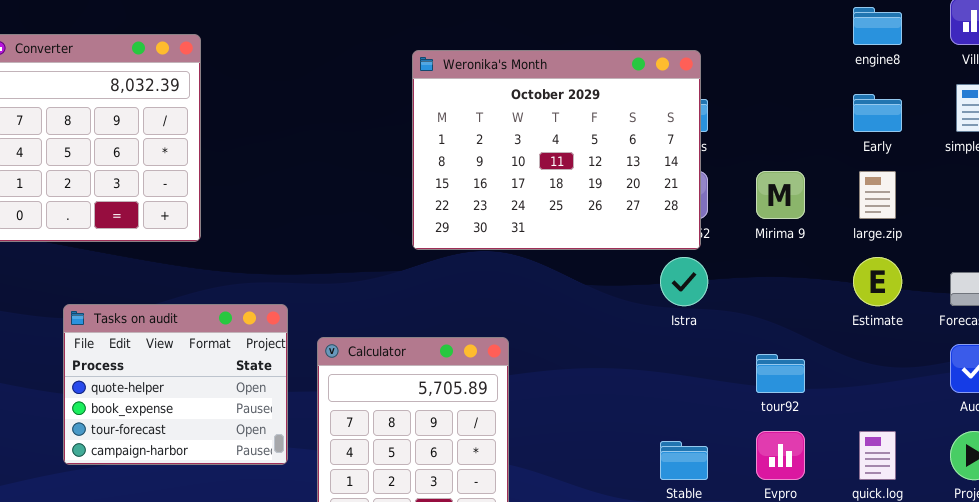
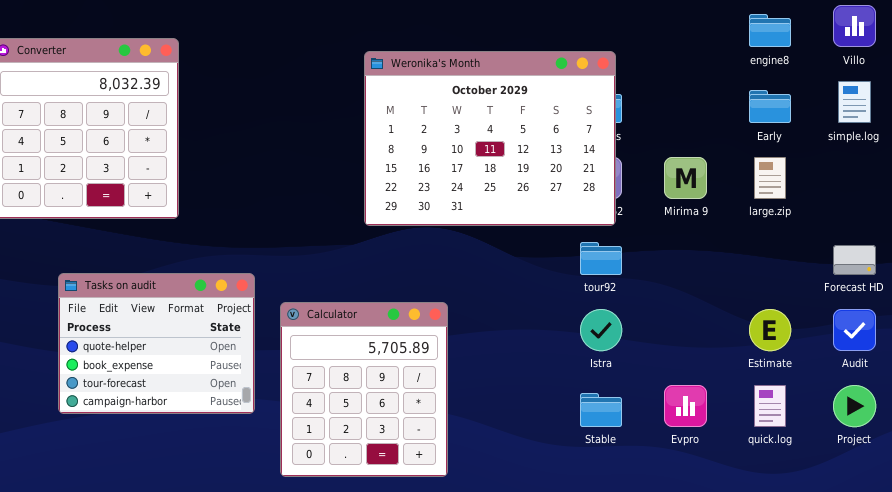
Istra: [660,257,708,306] -> [580,309,622,351], moved
Estimate: [853,257,902,306] -> [749,309,791,351], moved
tour92: [756,354,805,393] -> [580,242,622,275], moved

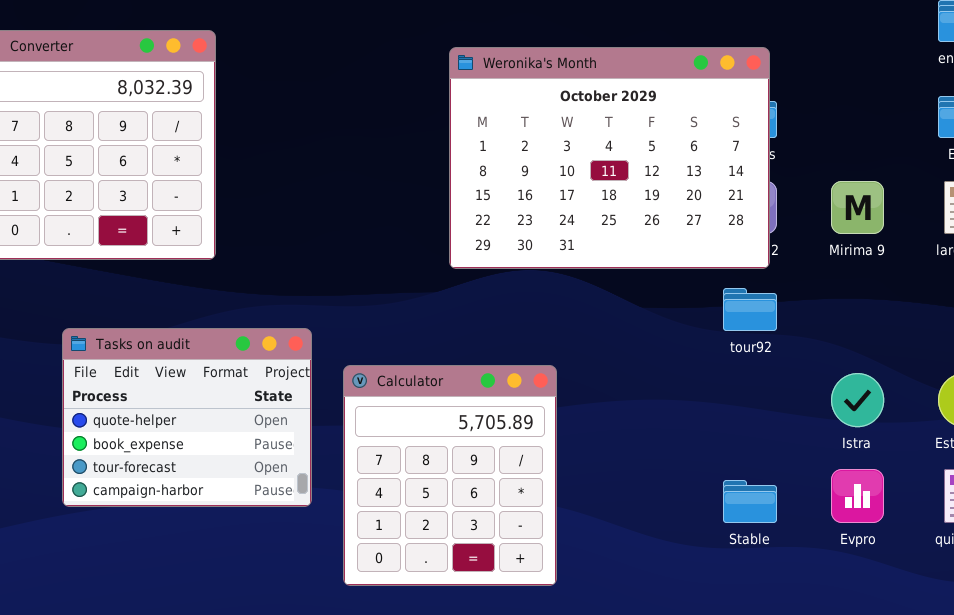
Istra: [580,309,622,351] -> [831,373,884,427], moved

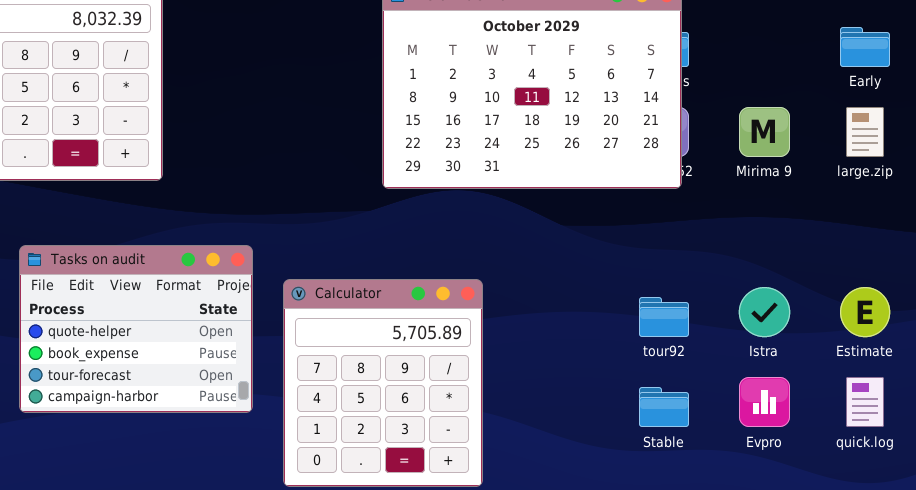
tour92: [723,288,777,331] -> [639,297,689,337], moved

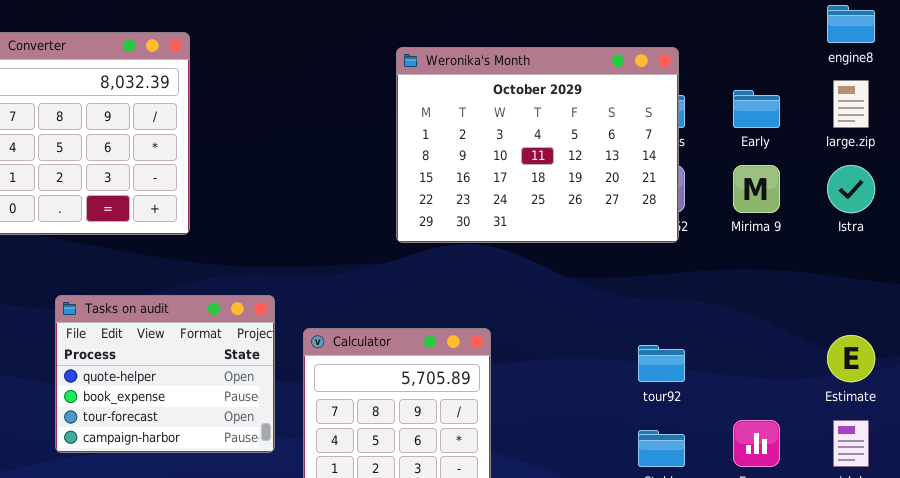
Early: [840,27,890,67] -> [733,90,780,128], moved
large.zip: [846,107,884,157] -> [833,80,869,128], moved
Istra: [739,287,790,337] -> [827,165,875,213], moved

